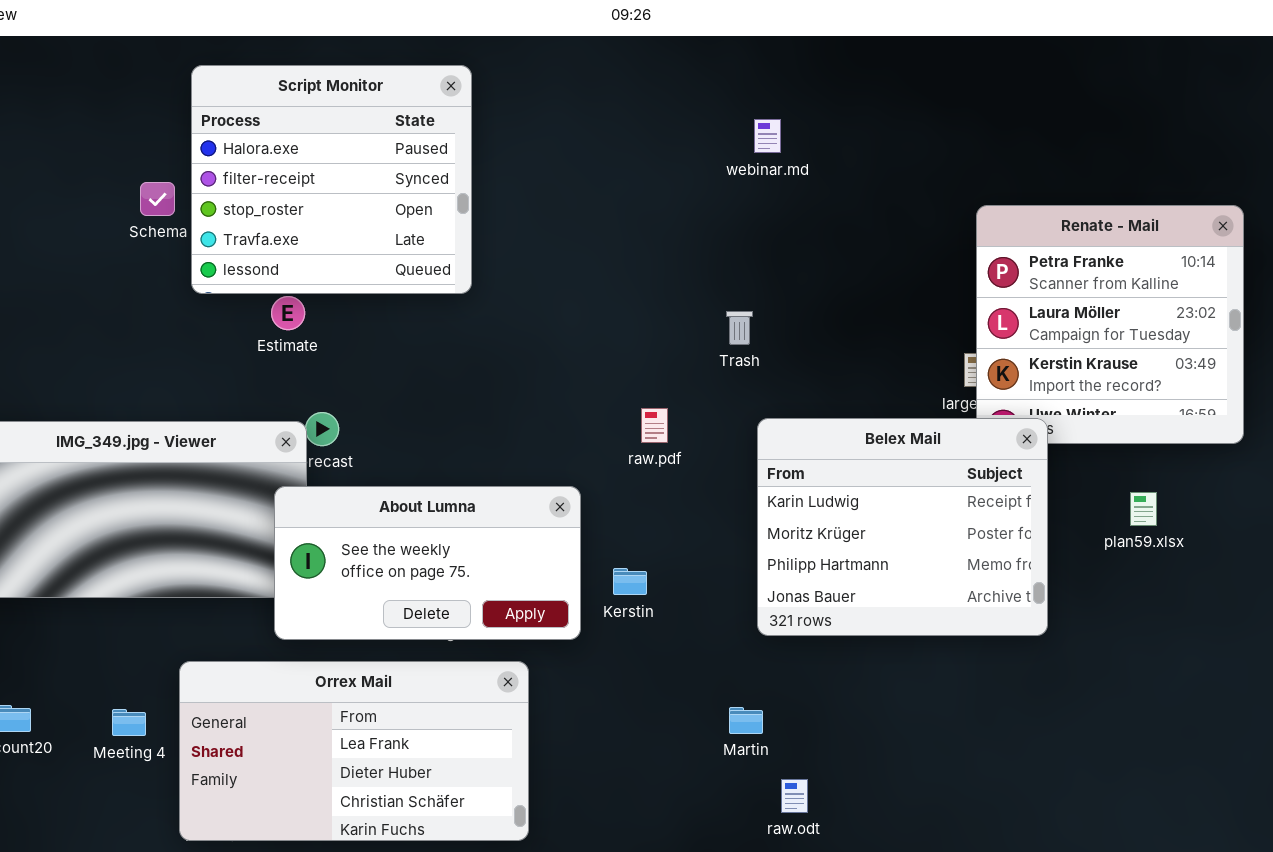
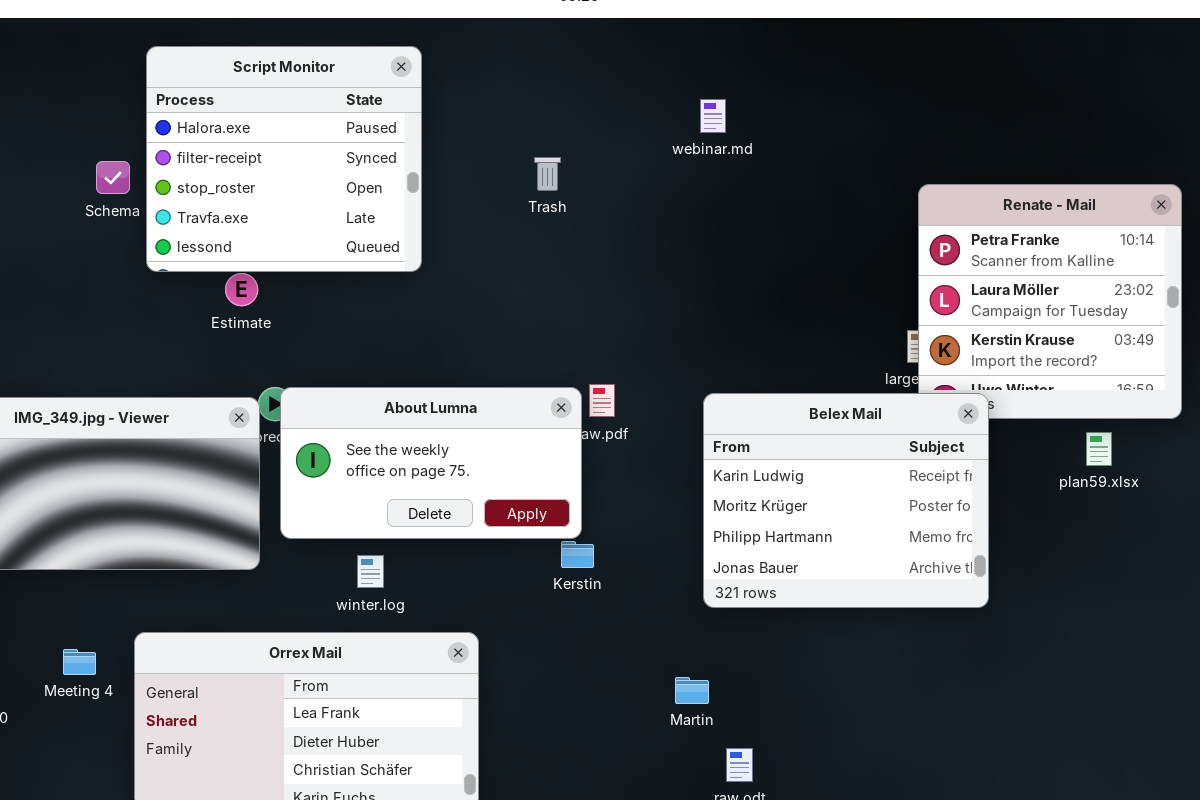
Trash: [726,311,753,345] -> [534,157,561,191], moved
About Lumna: [274,486,581,640] -> [280,387,582,539], moved
plan59.xlsx: [1130,492,1157,526] -> [1086,432,1112,466], moved
Meeting 4: [112,709,146,736] -> [63,649,96,675], moved

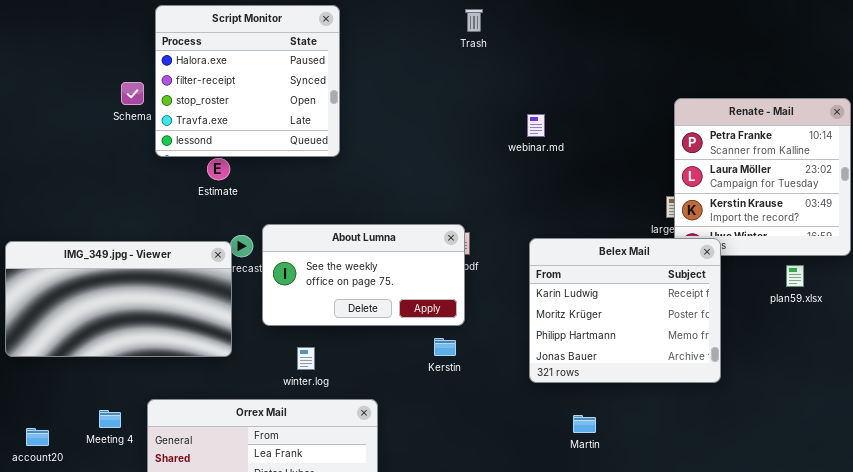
webinar.md: [700,99,726,133] -> [527,114,545,137], moved
Trash: [534,157,561,191] -> [465,9,483,32], moved
About Lumna: [280,387,582,539] -> [262,224,465,326], moved
Martin: [675,677,709,704] -> [573,415,596,433], moved

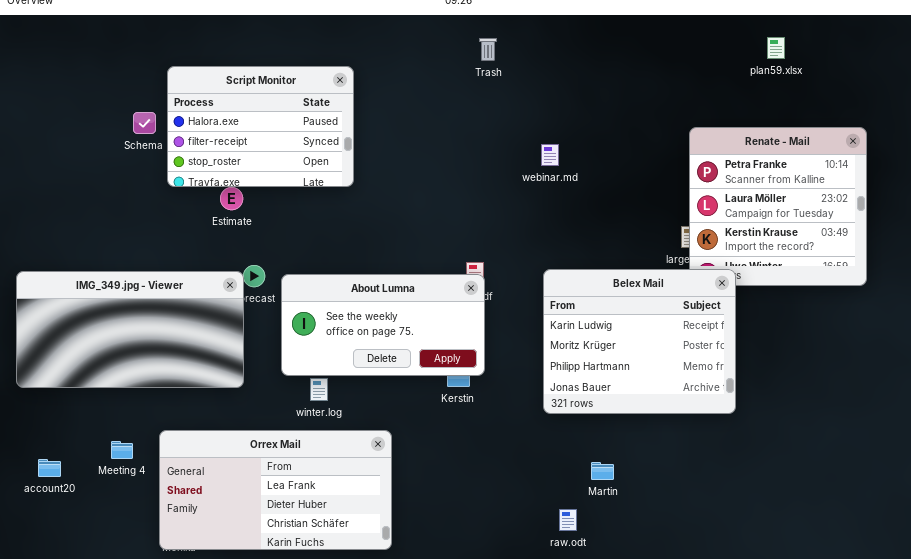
Script Monitor: [155,5,340,157] -> [167,66,354,187], resized
About Lumna: [262,224,465,326] -> [281,274,485,376], moved
plan59.xlsx: [786,265,804,287] -> [767,37,785,59], moved
Martin: [573,415,596,433] -> [591,462,614,480], moved

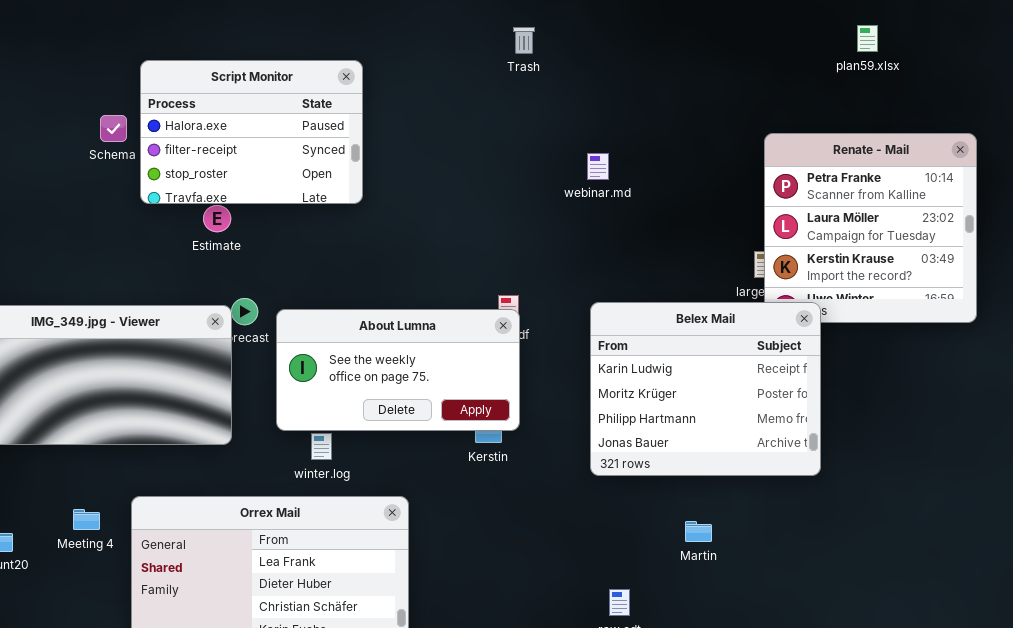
Martin: [591,462,614,480] -> [685,521,712,542], moved

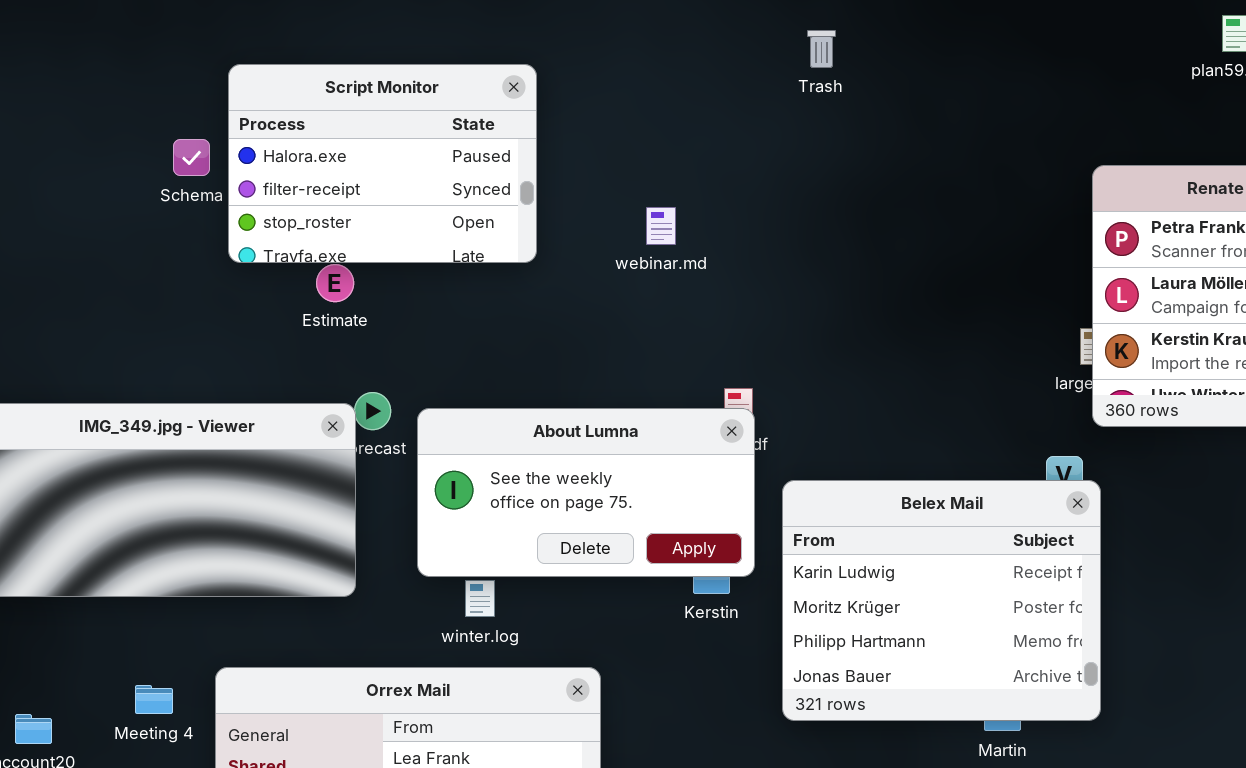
Trash: [513,27,535,54] -> [807,30,836,68], moved
webinar.md: [587,153,609,180] -> [646,207,676,245], moved
Belex Mail: [590,302,821,476] -> [782,480,1101,721], moved

